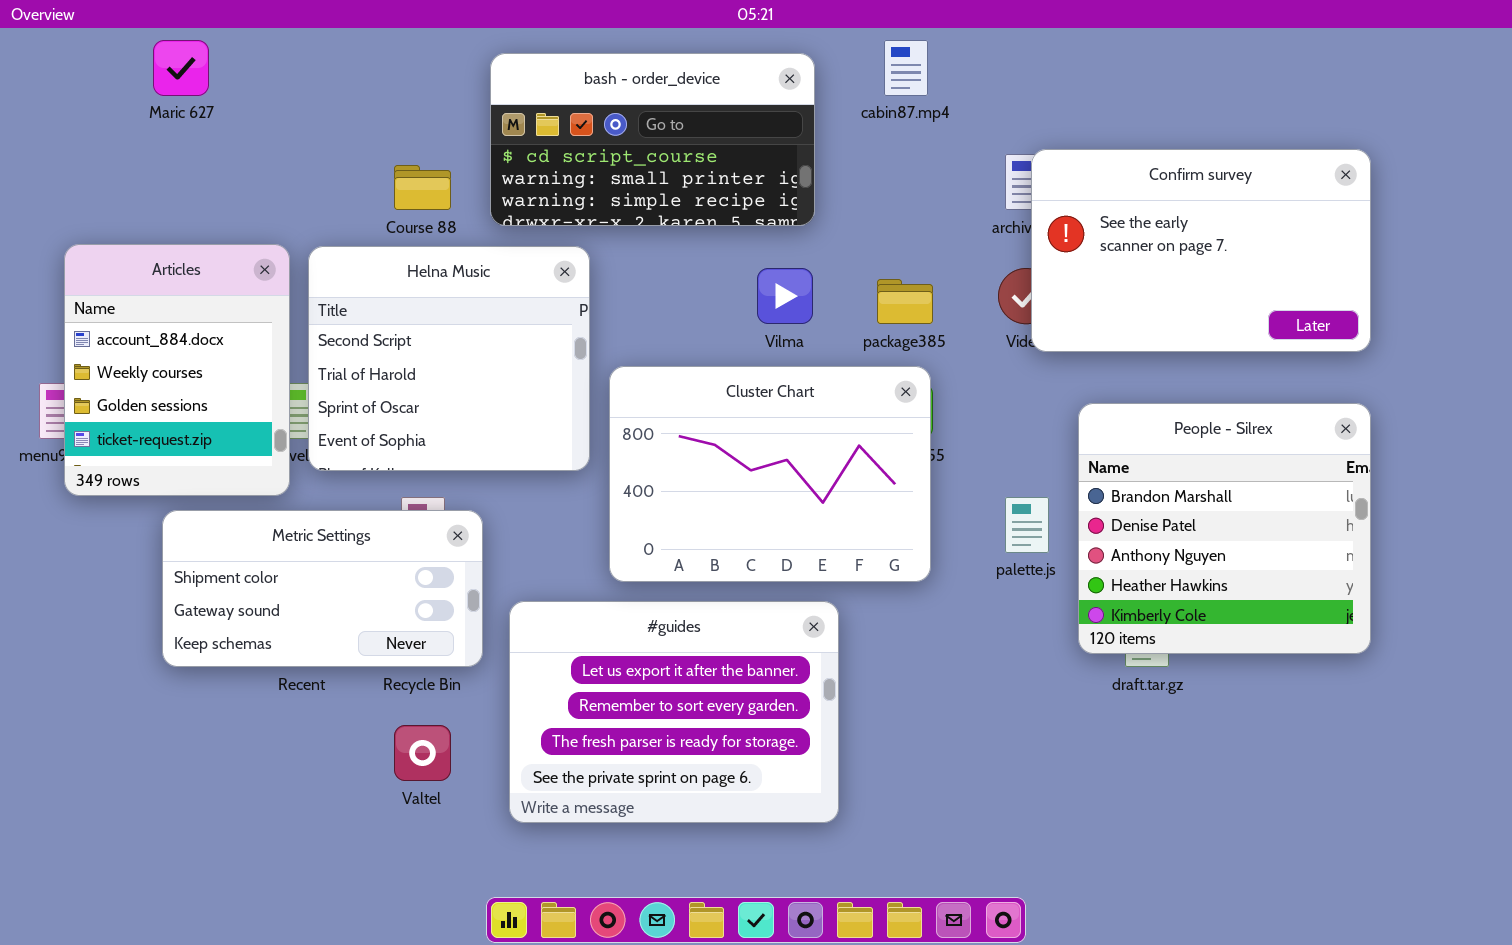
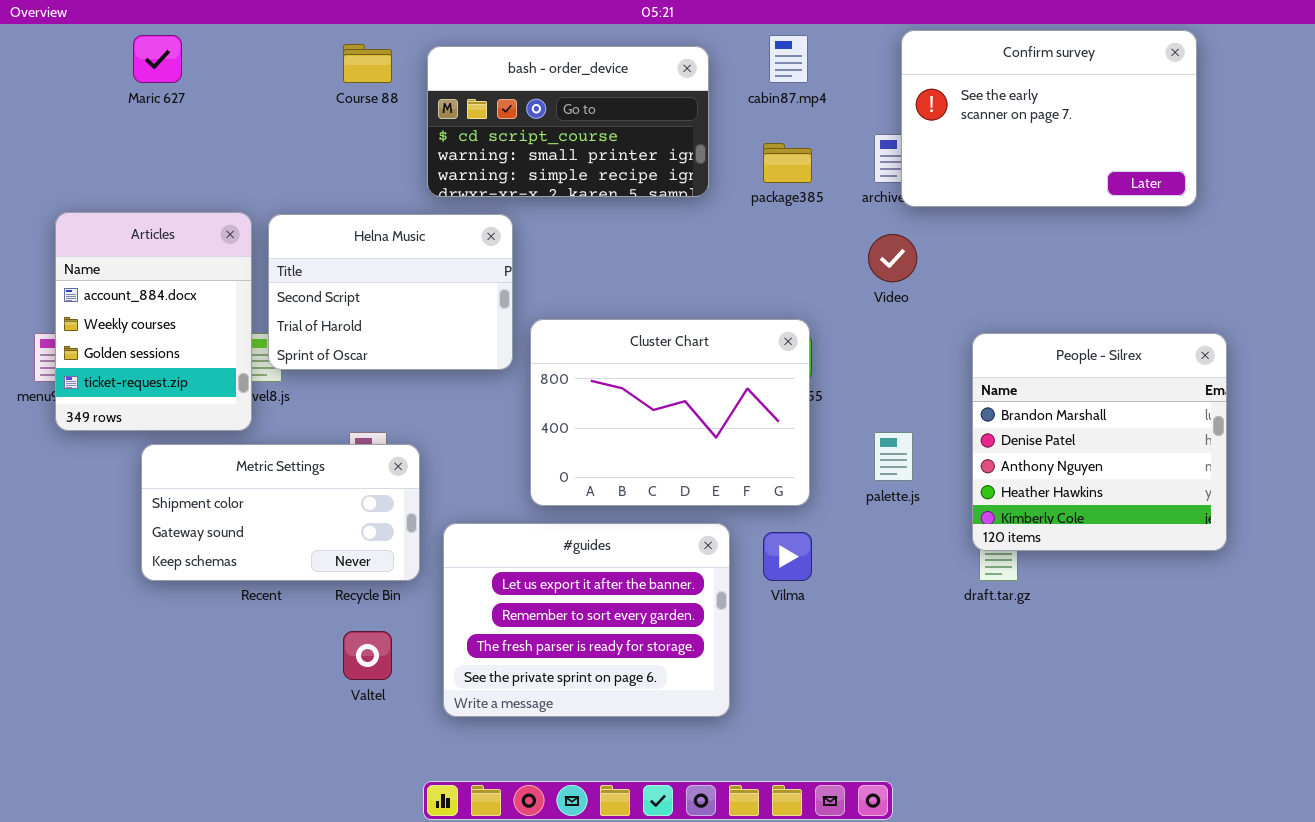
Confirm survey: [1031,149,1371,352] -> [901,30,1197,207], moved
Course 88: [394,165,451,210] -> [343,44,392,83], moved
Helna Music: [308,246,590,471] -> [268,214,513,370], resized
Vilma: [757,268,813,324] -> [763,532,812,581], moved
package385: [877,279,933,324] -> [763,143,812,183], moved
People - Silrex: [1078,403,1371,654] -> [972,333,1227,551], moved

